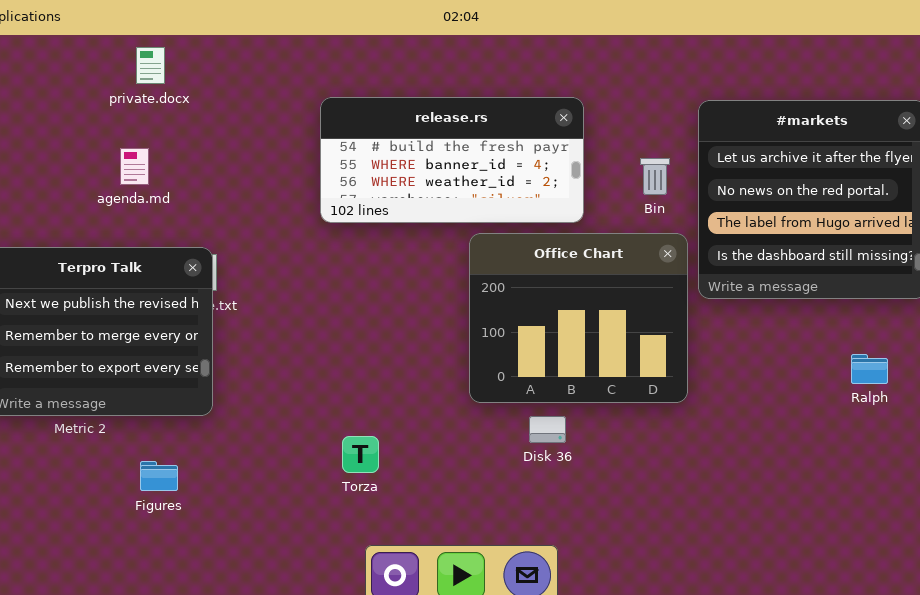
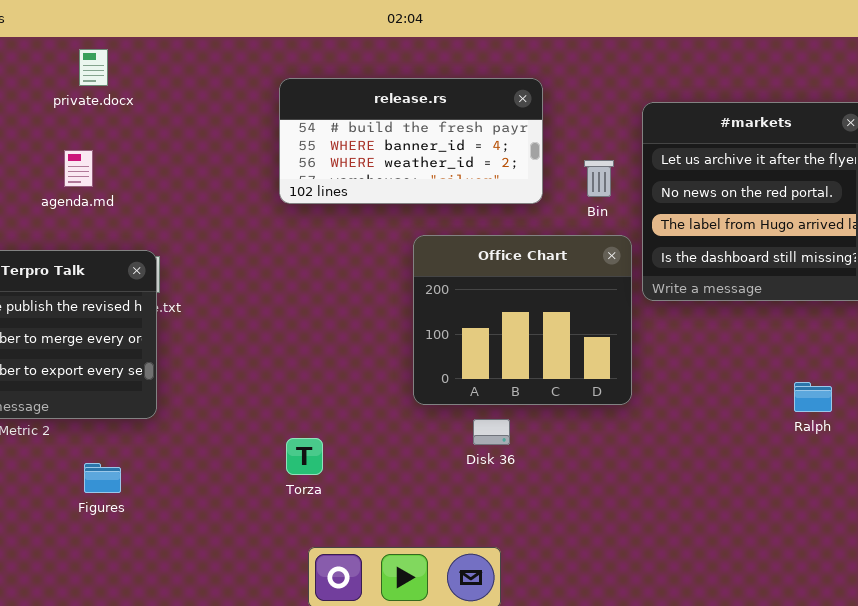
release.rs: [320,97,584,223] -> [279,78,543,204], moved
Ralph: [851,354,888,384] -> [794,382,832,412], moved

